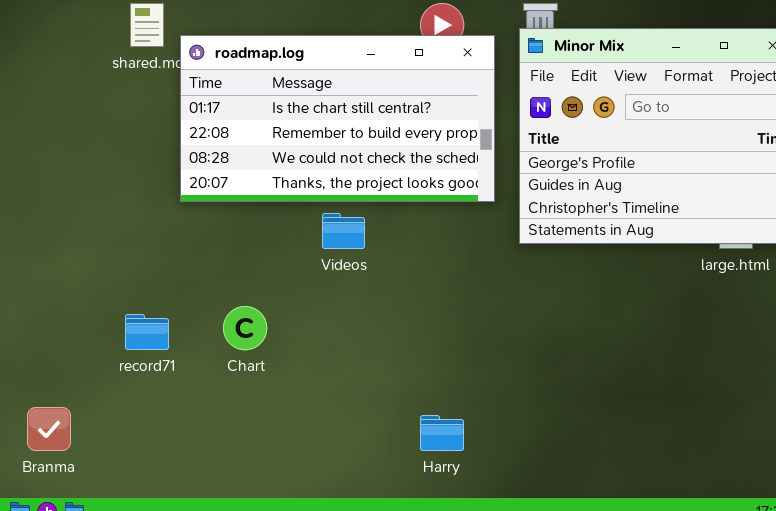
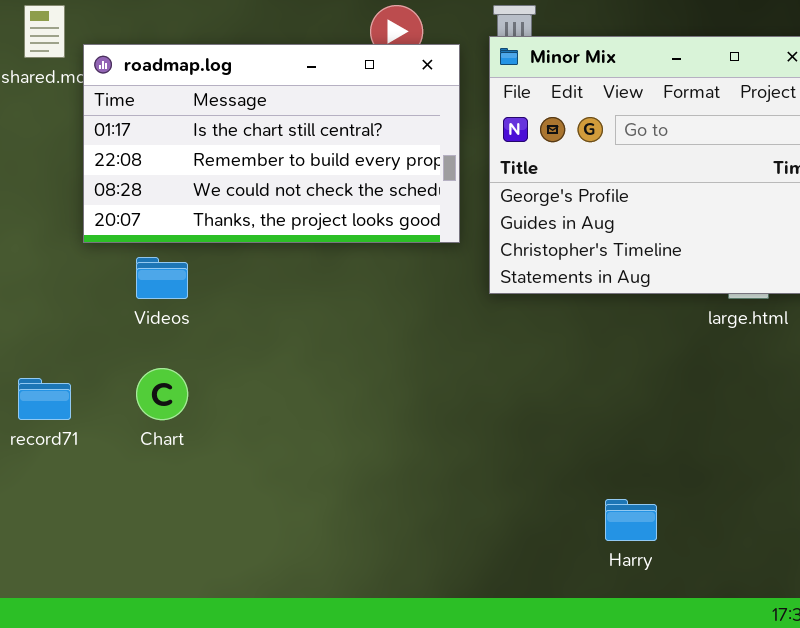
Videos: [322,213,365,249] -> [136,257,188,299], moved
Harry: [420,415,464,451] -> [605,499,657,541], moved

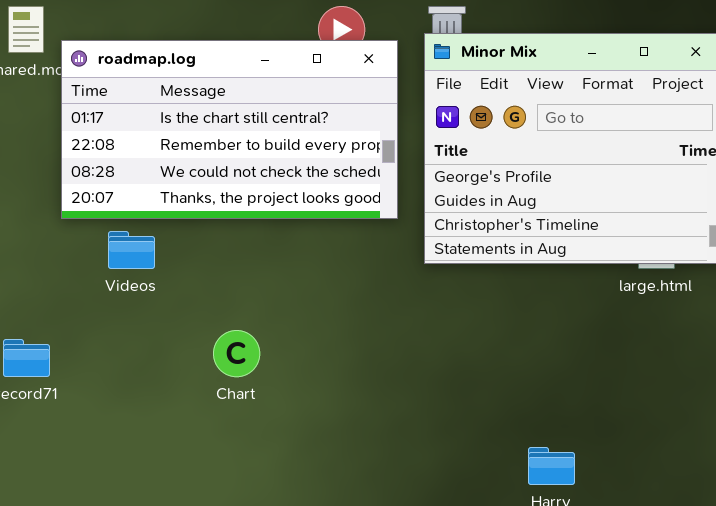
Chart: [136,368,188,420] -> [213,330,260,377], moved

